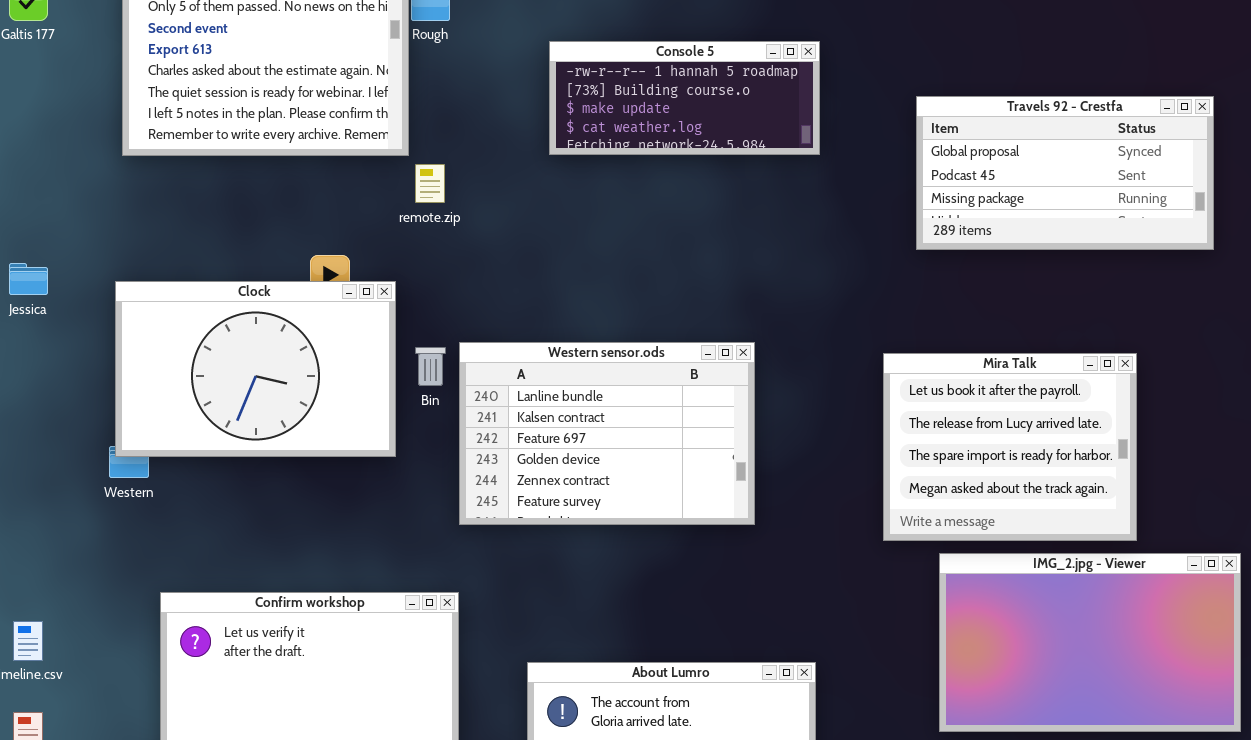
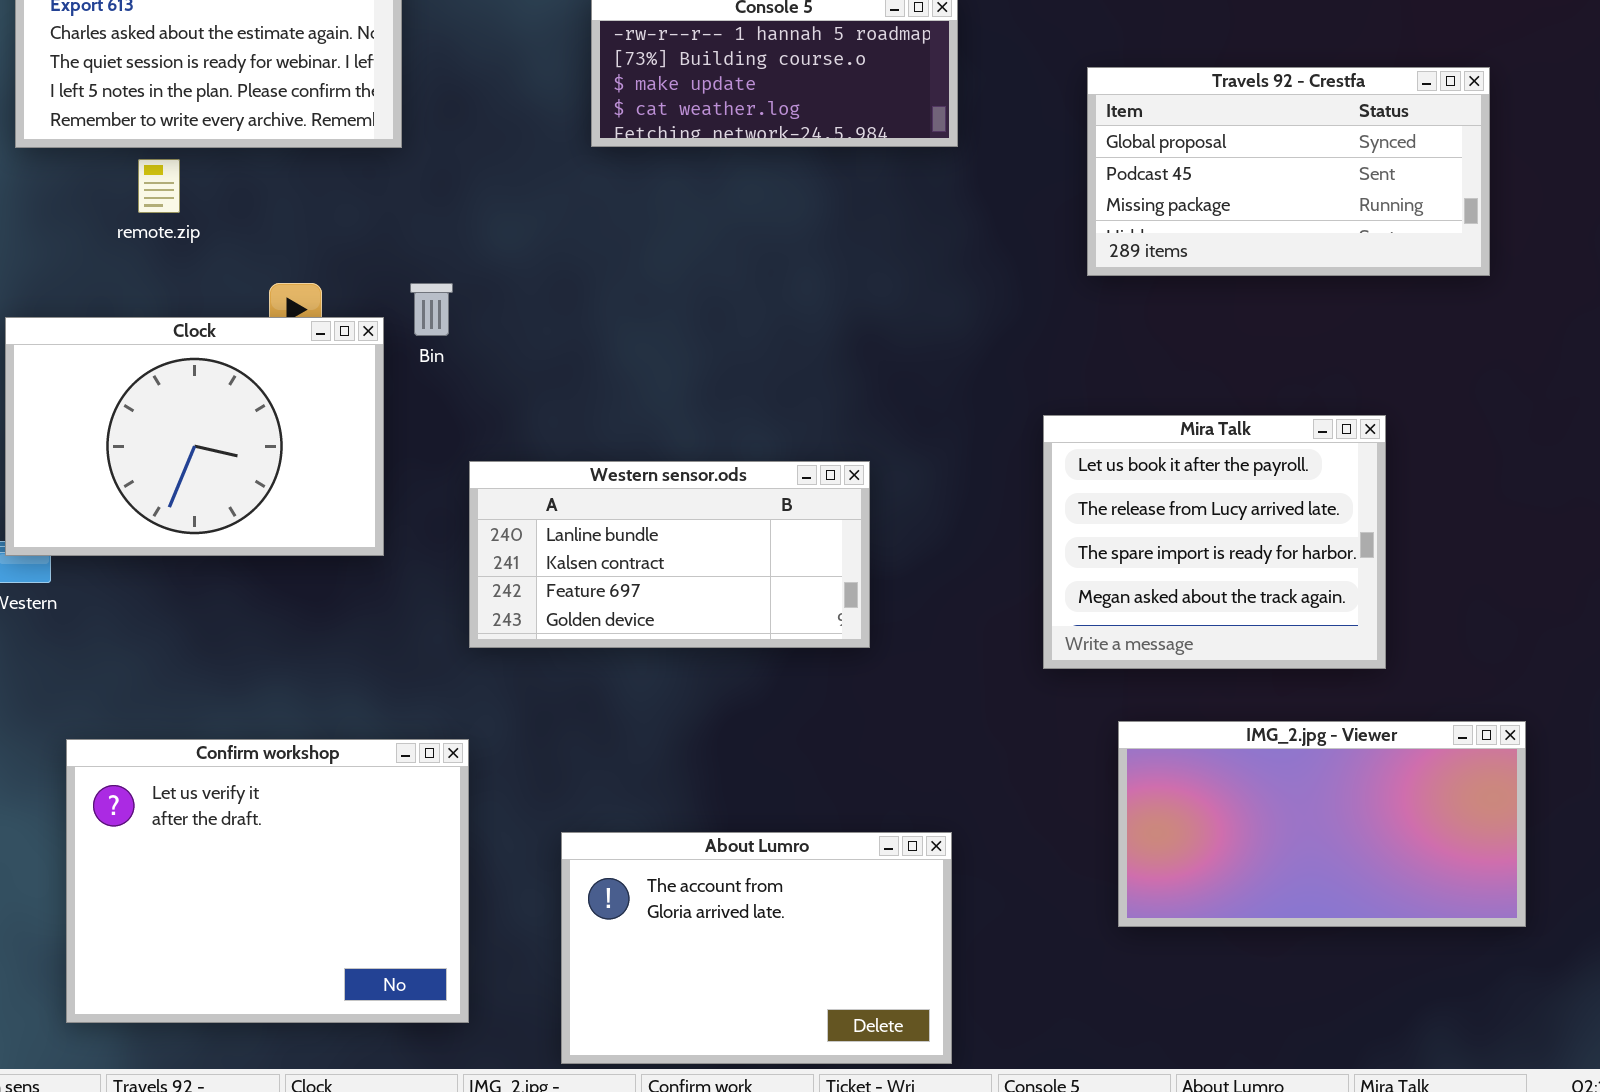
remote.zip: [415,164,445,203] -> [138,159,180,213], moved
Western sensor.ods: [459,342,755,525] -> [469,461,870,648], resized
Bin: [415,347,446,386] -> [410,283,453,336], moved
IMG_2.jpg - Viewer: [939,553,1241,732] -> [1118,721,1526,927], resized

